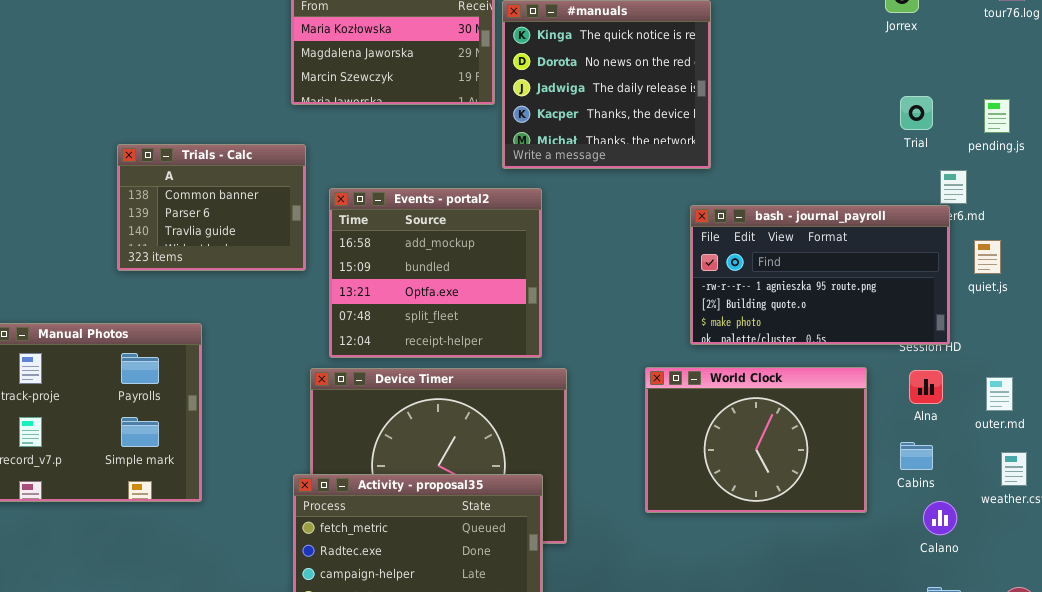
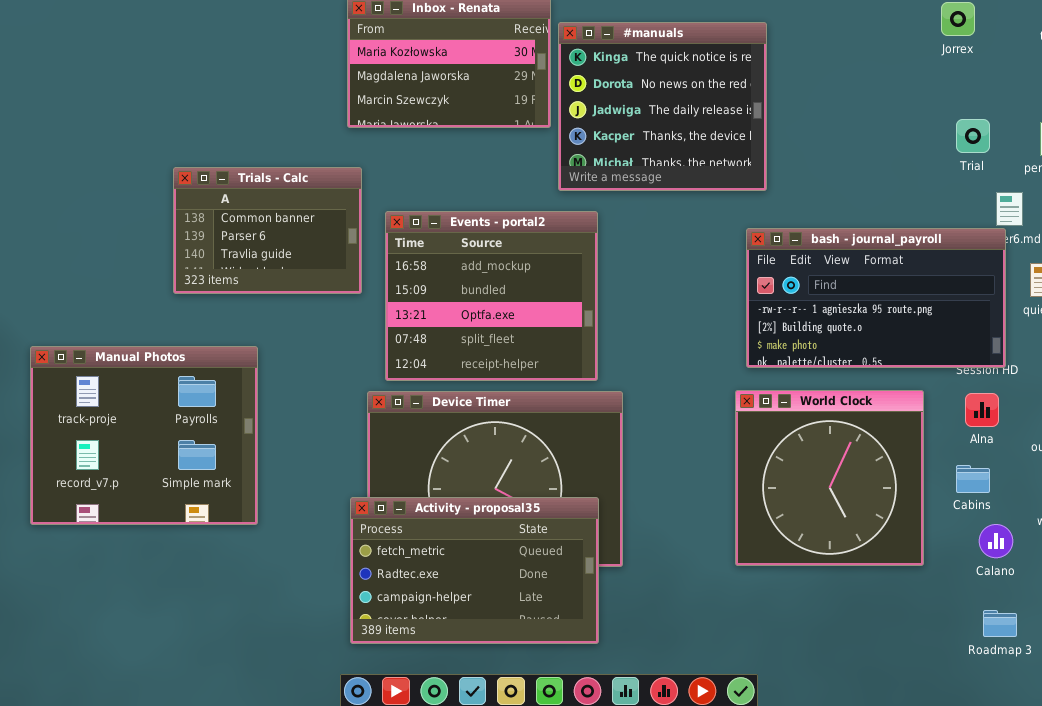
World Clock: [645,367,867,513] -> [735,390,924,566], resized

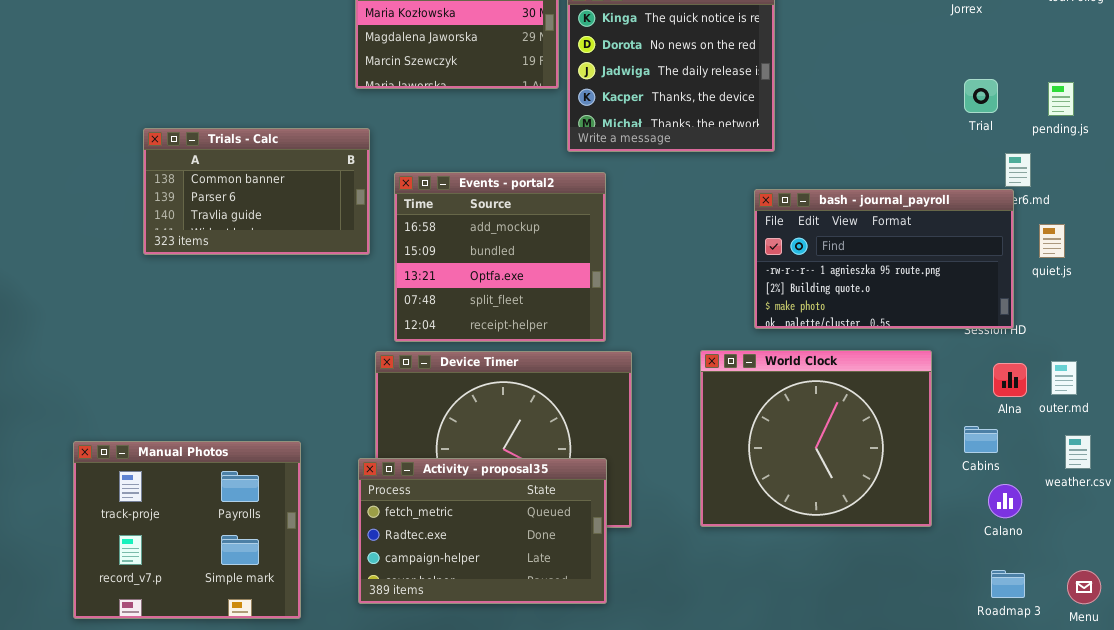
Trials - Calc: [173,167,362,294] -> [143,128,370,255], resized
Manual Photos: [30,346,258,525] -> [73,441,301,619], moved
World Clock: [735,390,924,566] -> [700,350,932,527], resized
Alna: [965,393,999,427] -> [993,363,1027,397], moved

